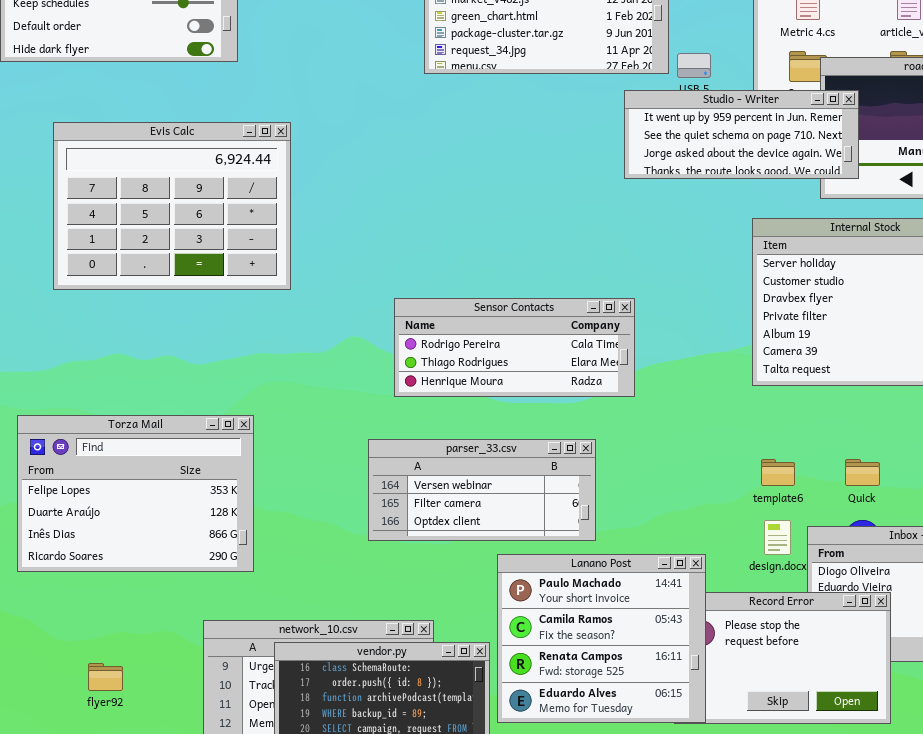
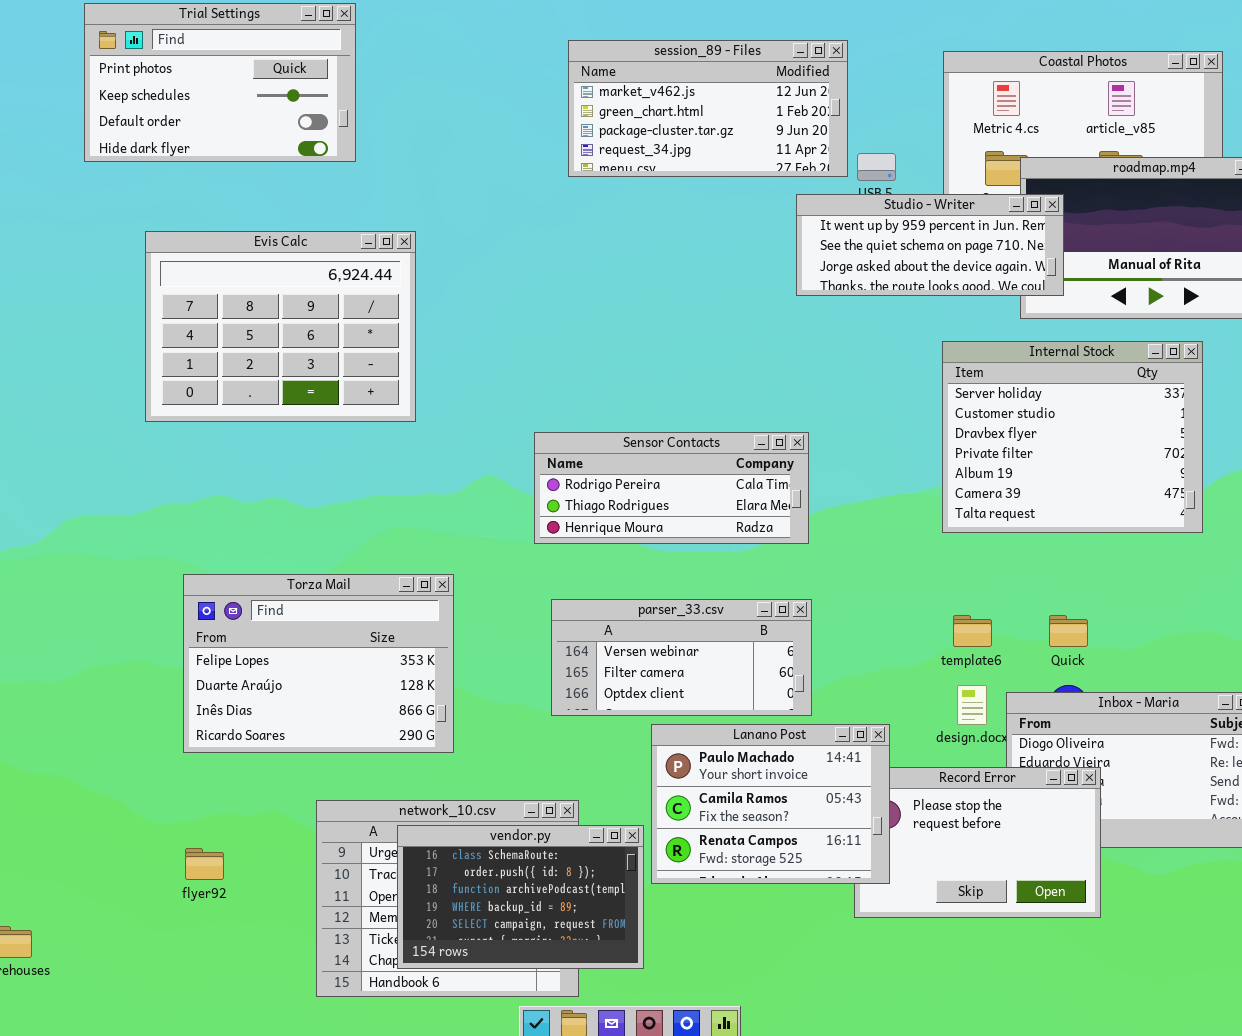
Torza Mail: [17,415,254,572] -> [183,574,454,753], moved
parser_33.csv: [368,439,596,541] -> [551,599,812,716], moved
Lanano Post: [497,554,706,723] -> [651,724,890,884], resized

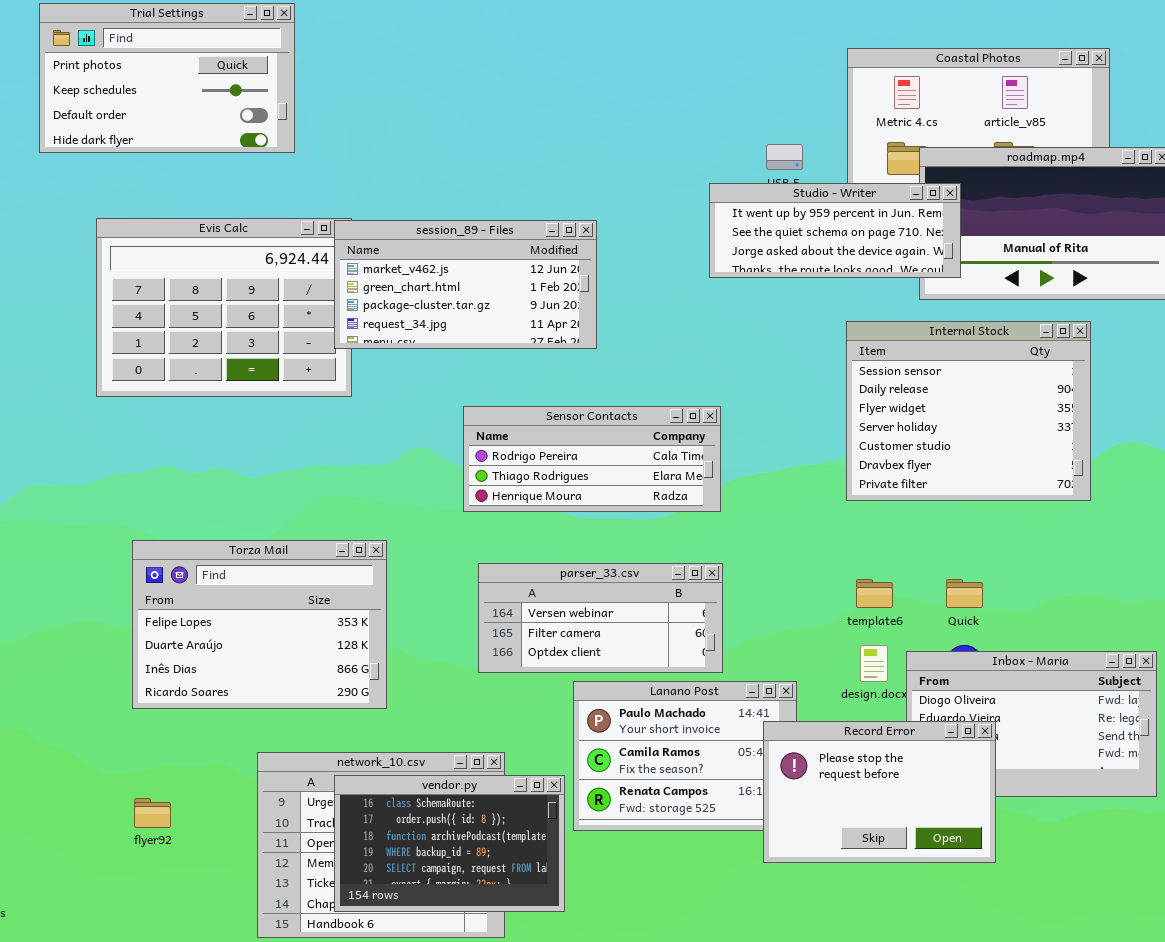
session_89 - Files: [568,40,848,177] -> [334,220,597,349], moved
Internal Stock: [942,341,1203,533] -> [846,321,1091,501], scrolled up 3 rows
Record Error: [854,767,1101,918] -> [763,721,996,863], raised

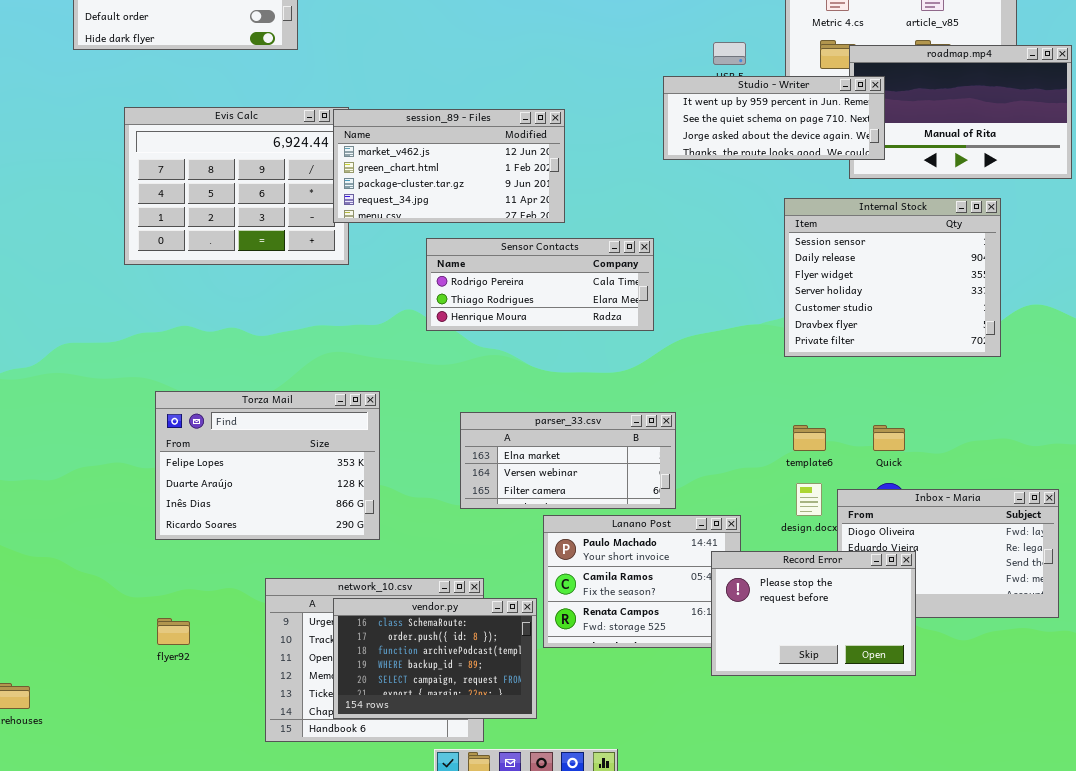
Sensor Contacts: [463,406,721,512] -> [426,238,654,331], moved
parser_33.csv: [478,563,723,673] -> [460,412,676,509], scrolled up 1 row

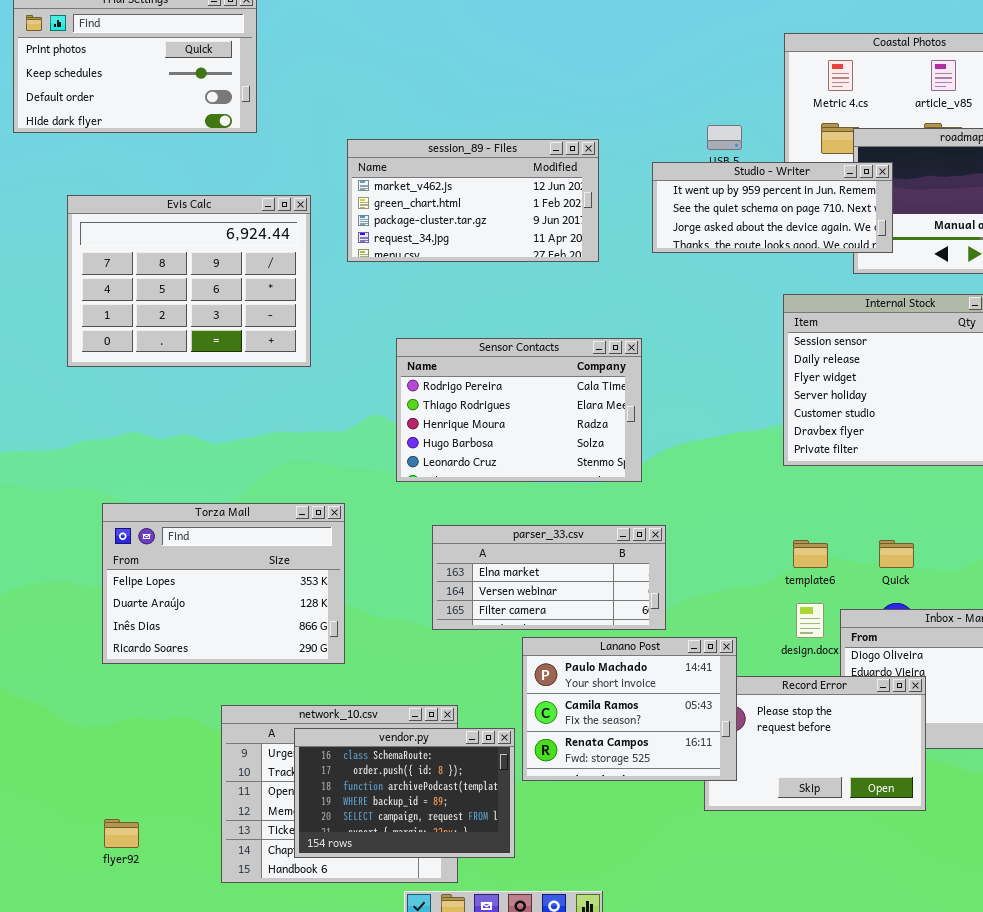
session_89 - Files: [333,109,565,223] -> [347,139,599,262], moved
Sensor Contacts: [426,238,654,331] -> [396,338,642,482], resized
Lanano Post: [543,515,741,648] -> [522,637,737,781], raised
flyer92: [157,618,190,645] -> [104,819,139,848], moved

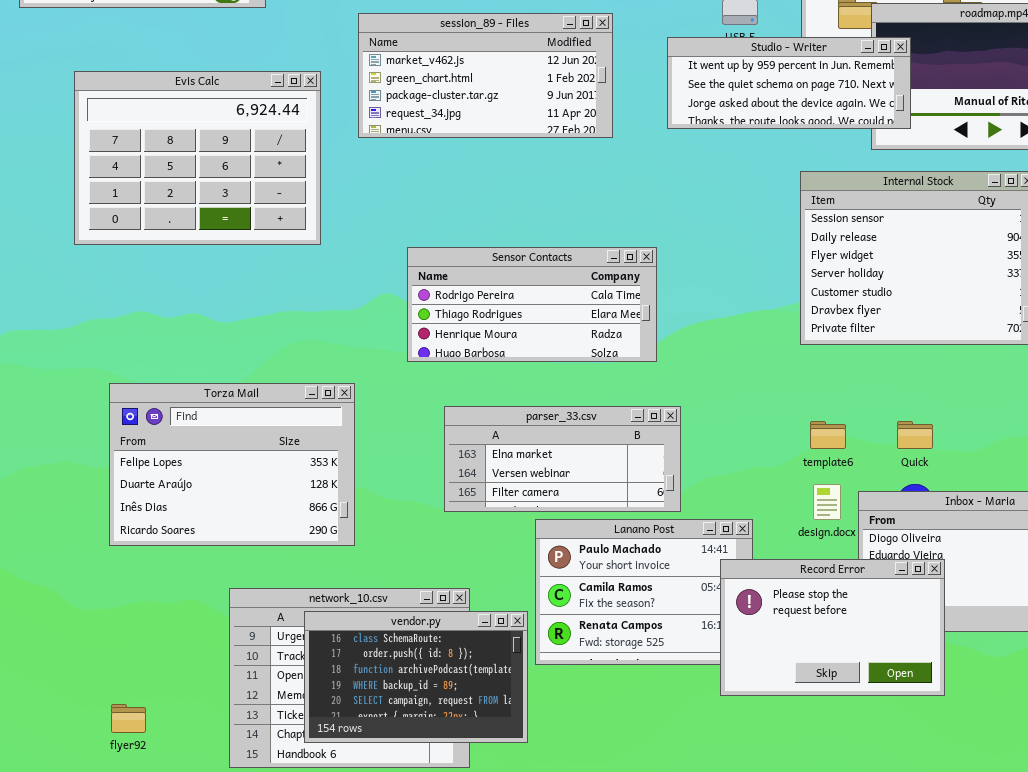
Sensor Contacts: [396,338,642,482] -> [407,247,657,362], resized
Record Error: [704,676,926,811] -> [720,559,945,696], raised

